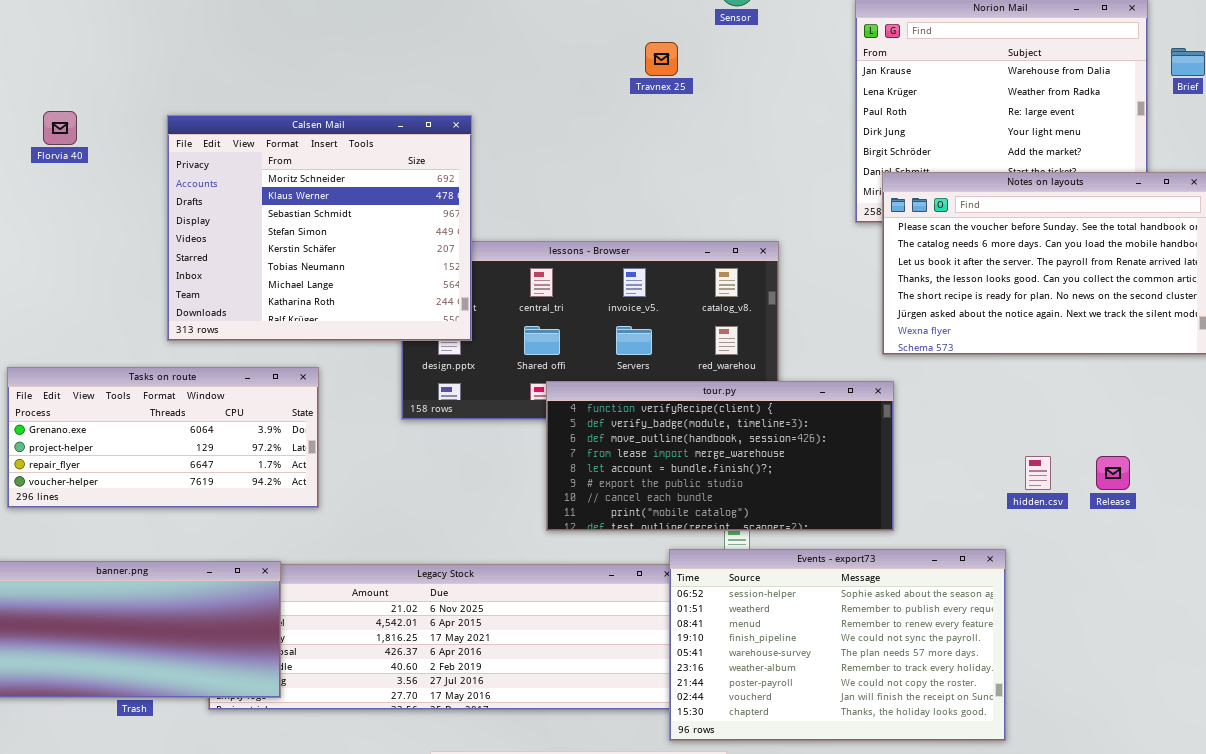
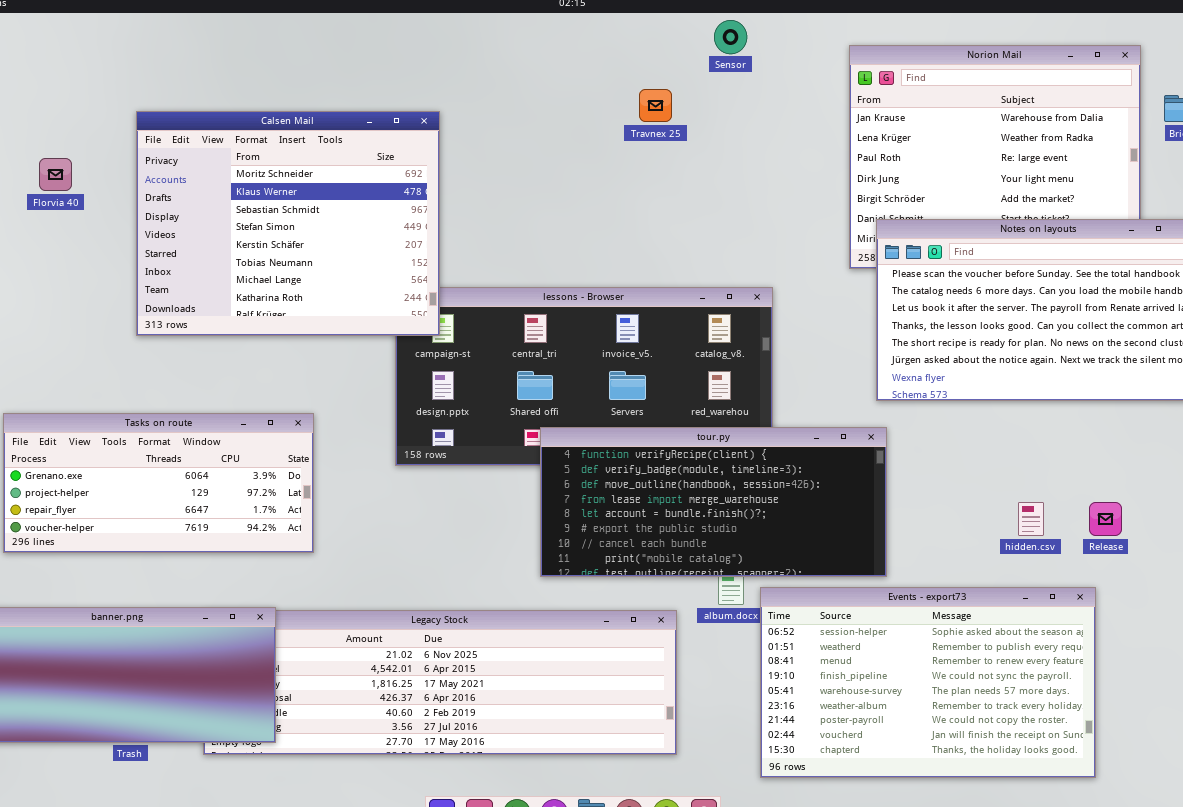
Calsen Mail: [167,115,472,341] -> [136,111,440,336], moved
Events - export73: [669,549,1006,741] -> [760,587,1096,778], moved

